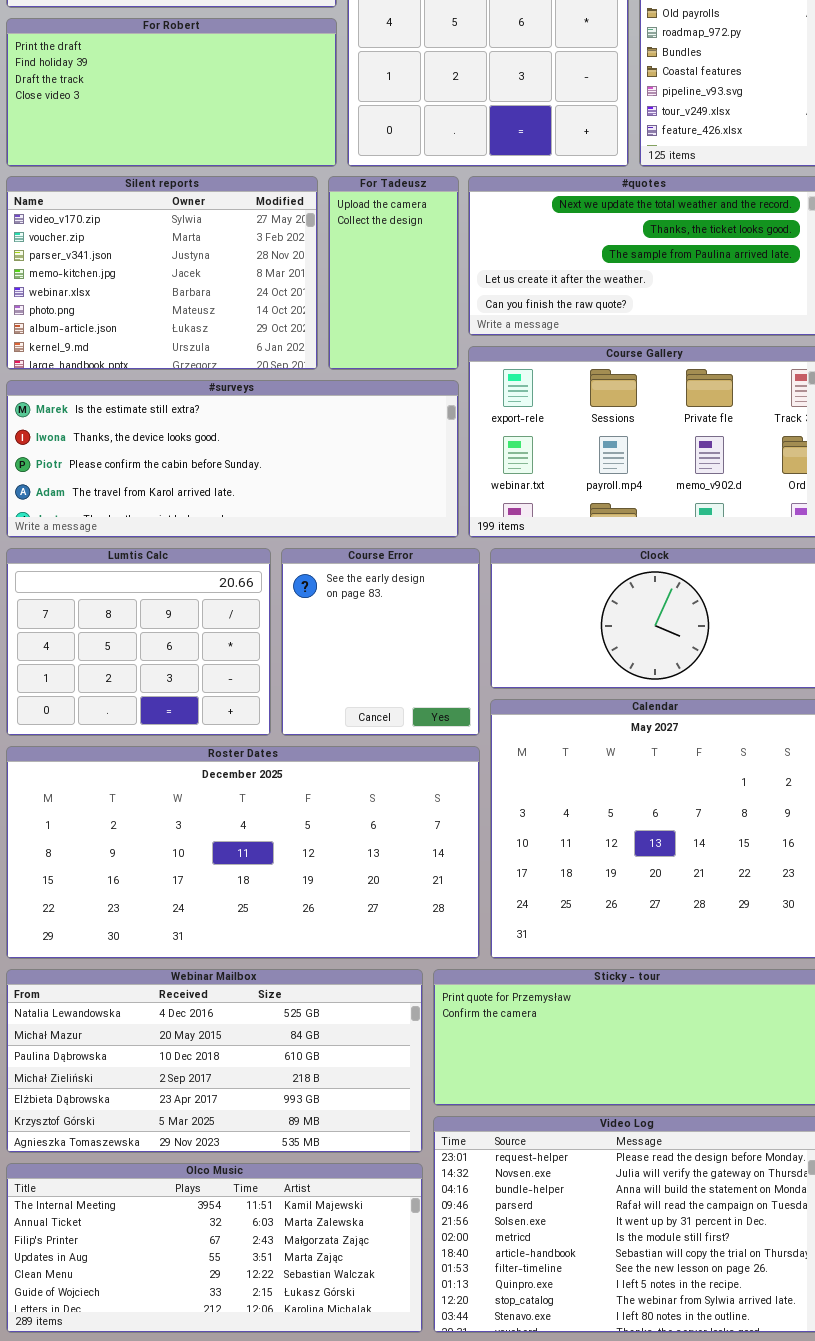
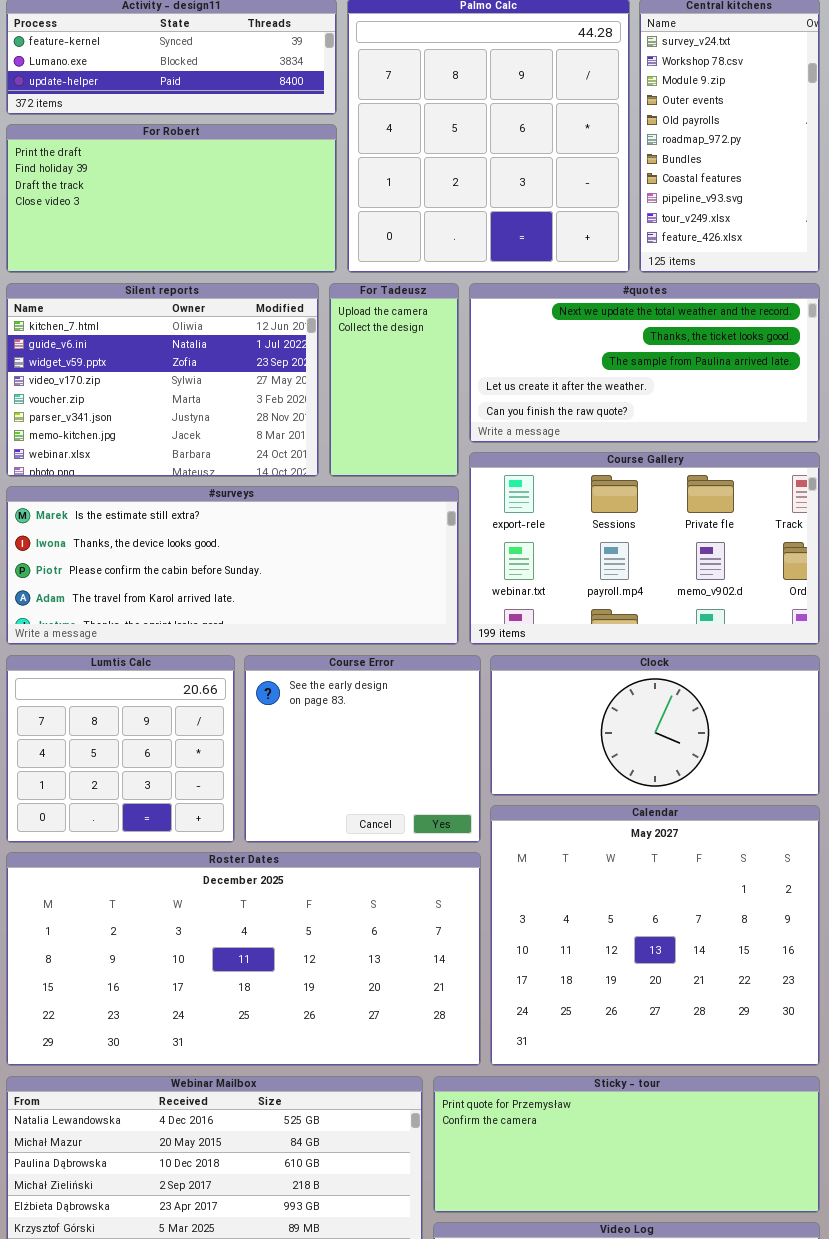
Silent reports: [6,176,318,370] -> [6,283,319,477], scrolled up 3 rows
Lumtis Calc: [6,548,271,736] -> [6,655,235,843], resized
Course Error: [281,548,480,736] -> [244,655,481,843], resized

